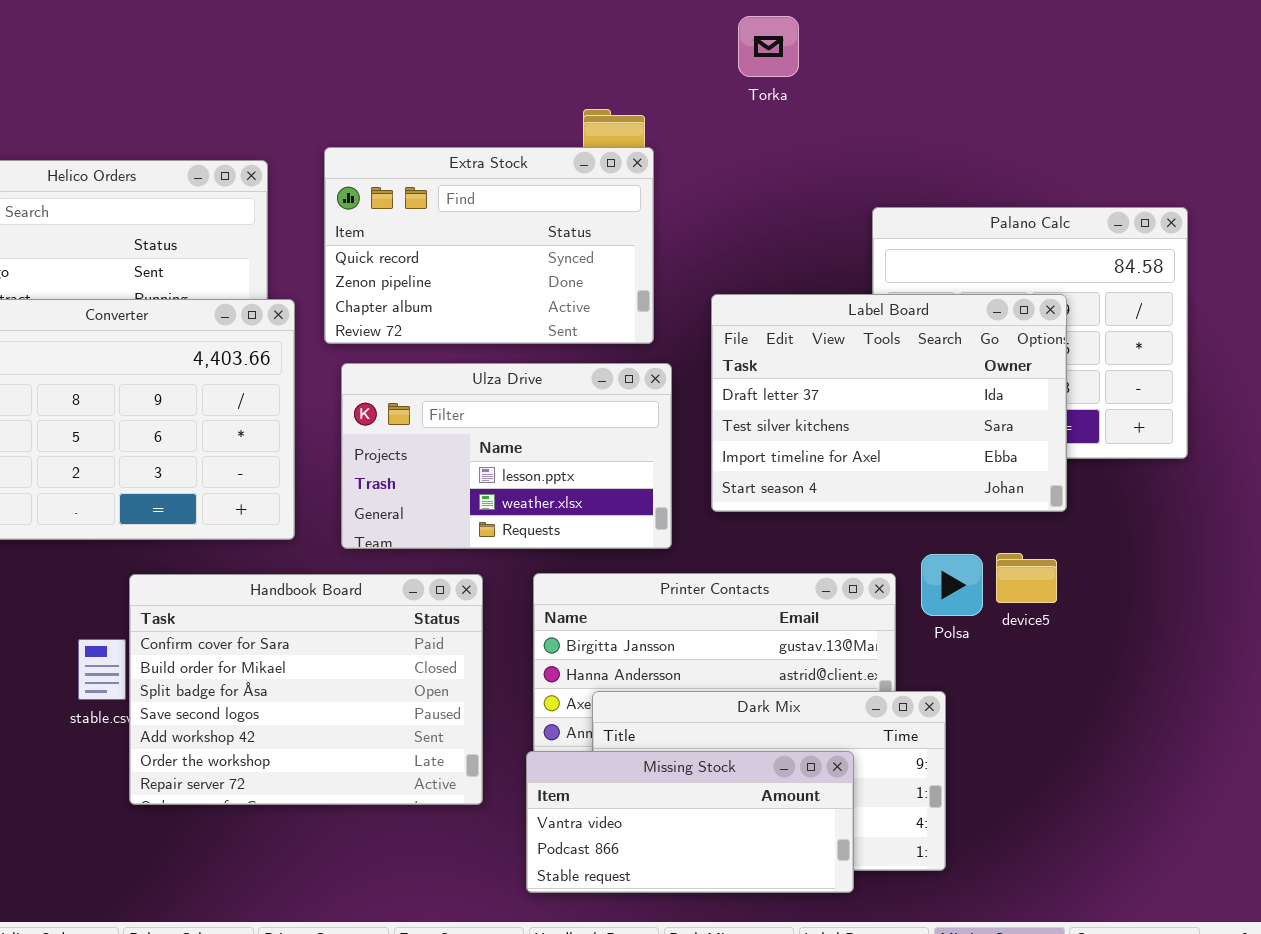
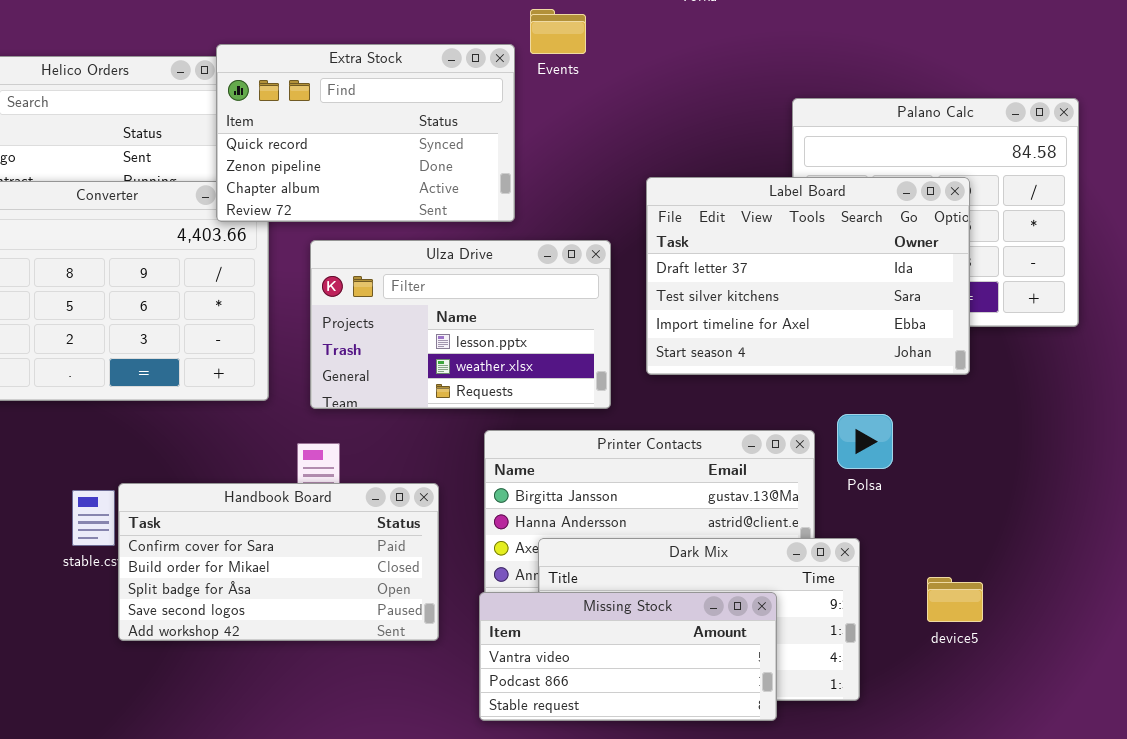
Extra Stock: [324,147,654,344] -> [216,44,515,222], moved
device5: [996,553,1057,603] -> [927,577,983,622], moved
Handbook Board: [129,574,483,805] -> [118,483,439,641], resized

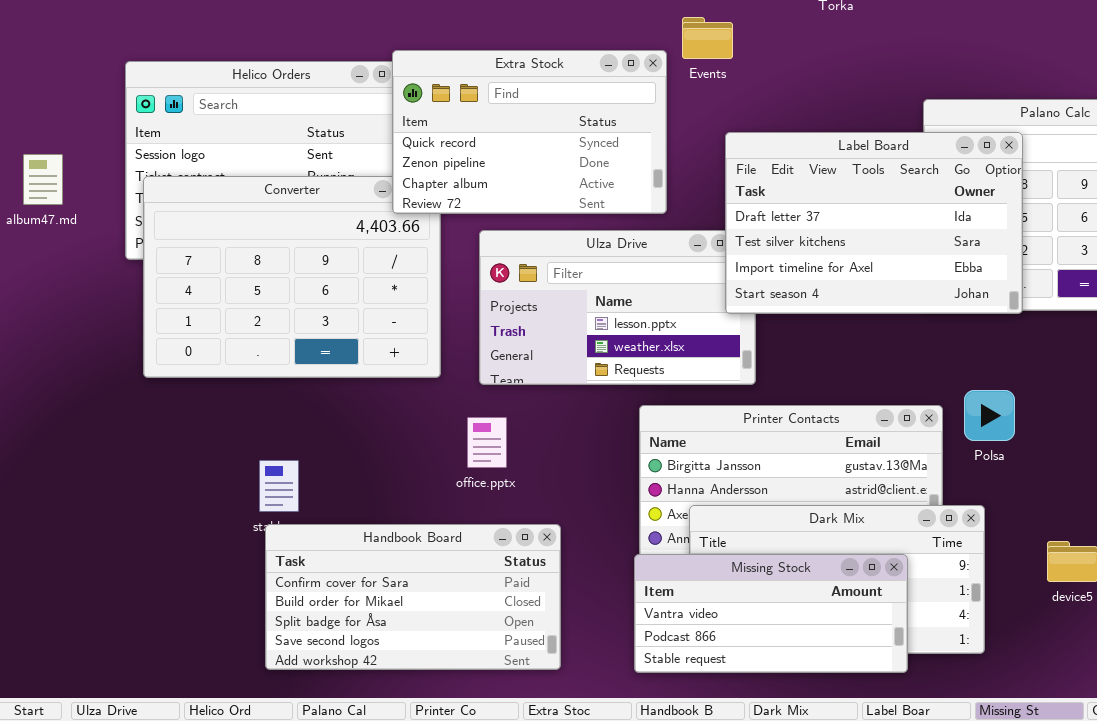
Label Board: [646,177,970,375] -> [725,132,1023,314], moved
Handbook Board: [118,483,439,641] -> [265,524,561,670], moved

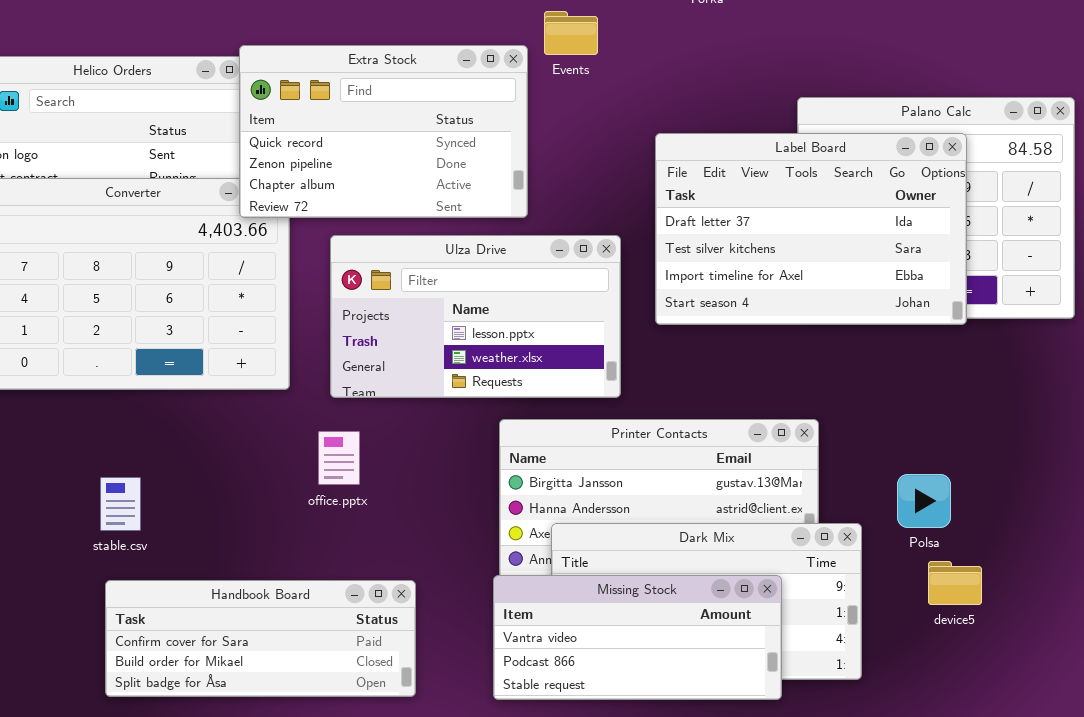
Label Board: [725,132,1023,314] -> [655,133,967,325], moved
Polsa: [964,390,1015,441] -> [897,474,951,528], moved
Handbook Board: [265,524,561,670] -> [105,580,416,697], resized

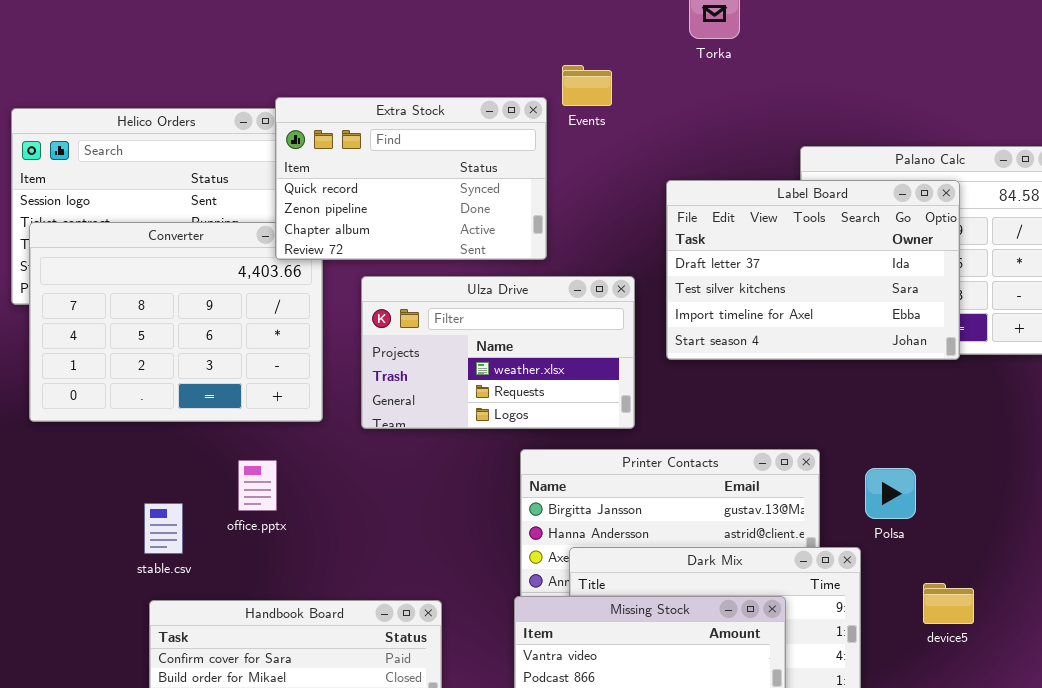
Ulza Drive: [330,235,621,398] -> [361,276,635,429], scrolled down 1 row
office.pptx: [318,431,360,485] -> [238,460,277,511], moved
Polsa: [897,474,951,528] -> [865,468,916,519], moved

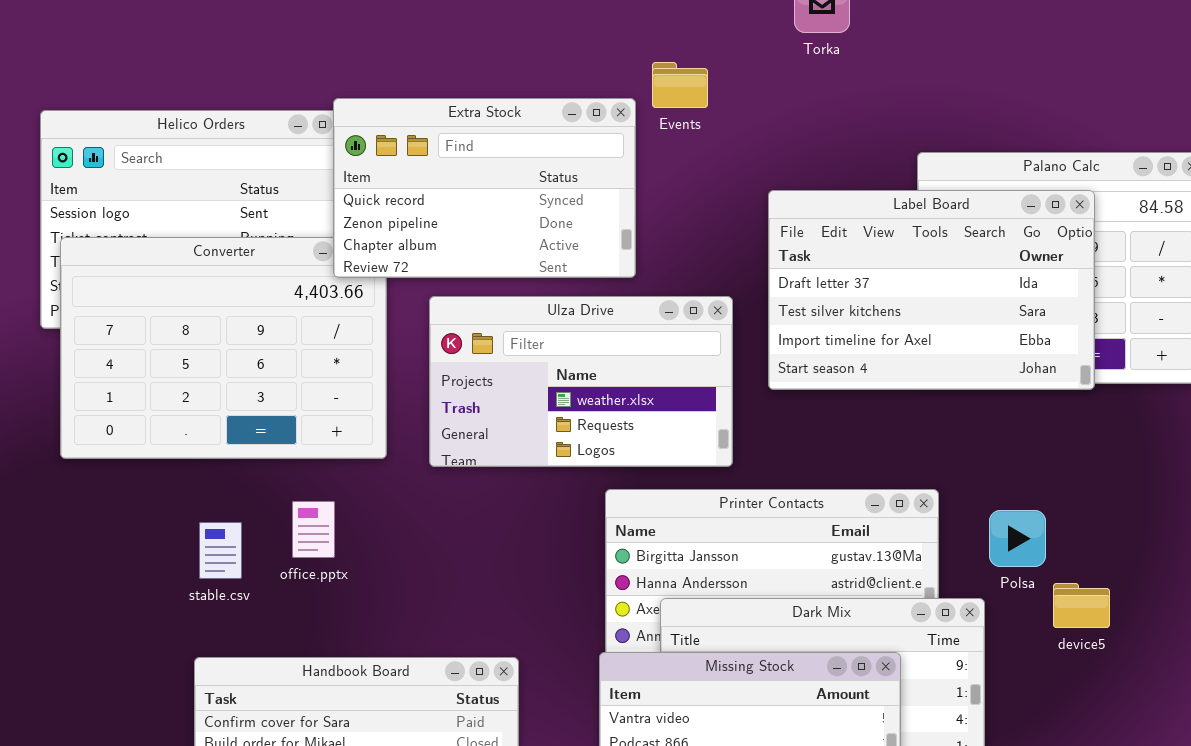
stable.csv: [144,503,183,554] -> [199,522,242,579], moved
device5: [923,583,974,624] -> [1053,583,1110,628], moved

